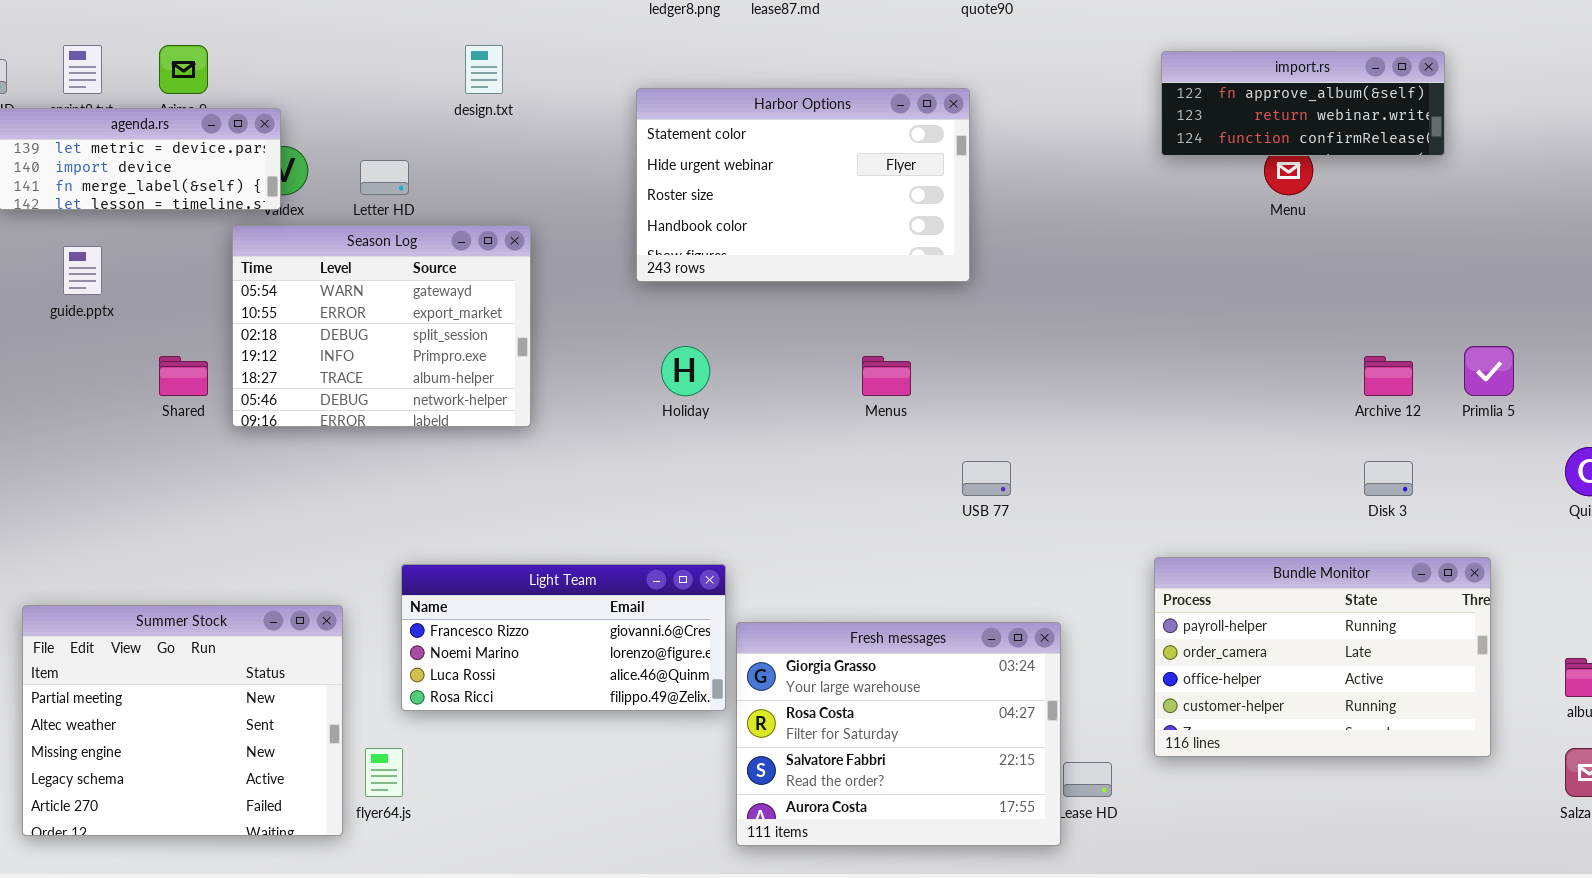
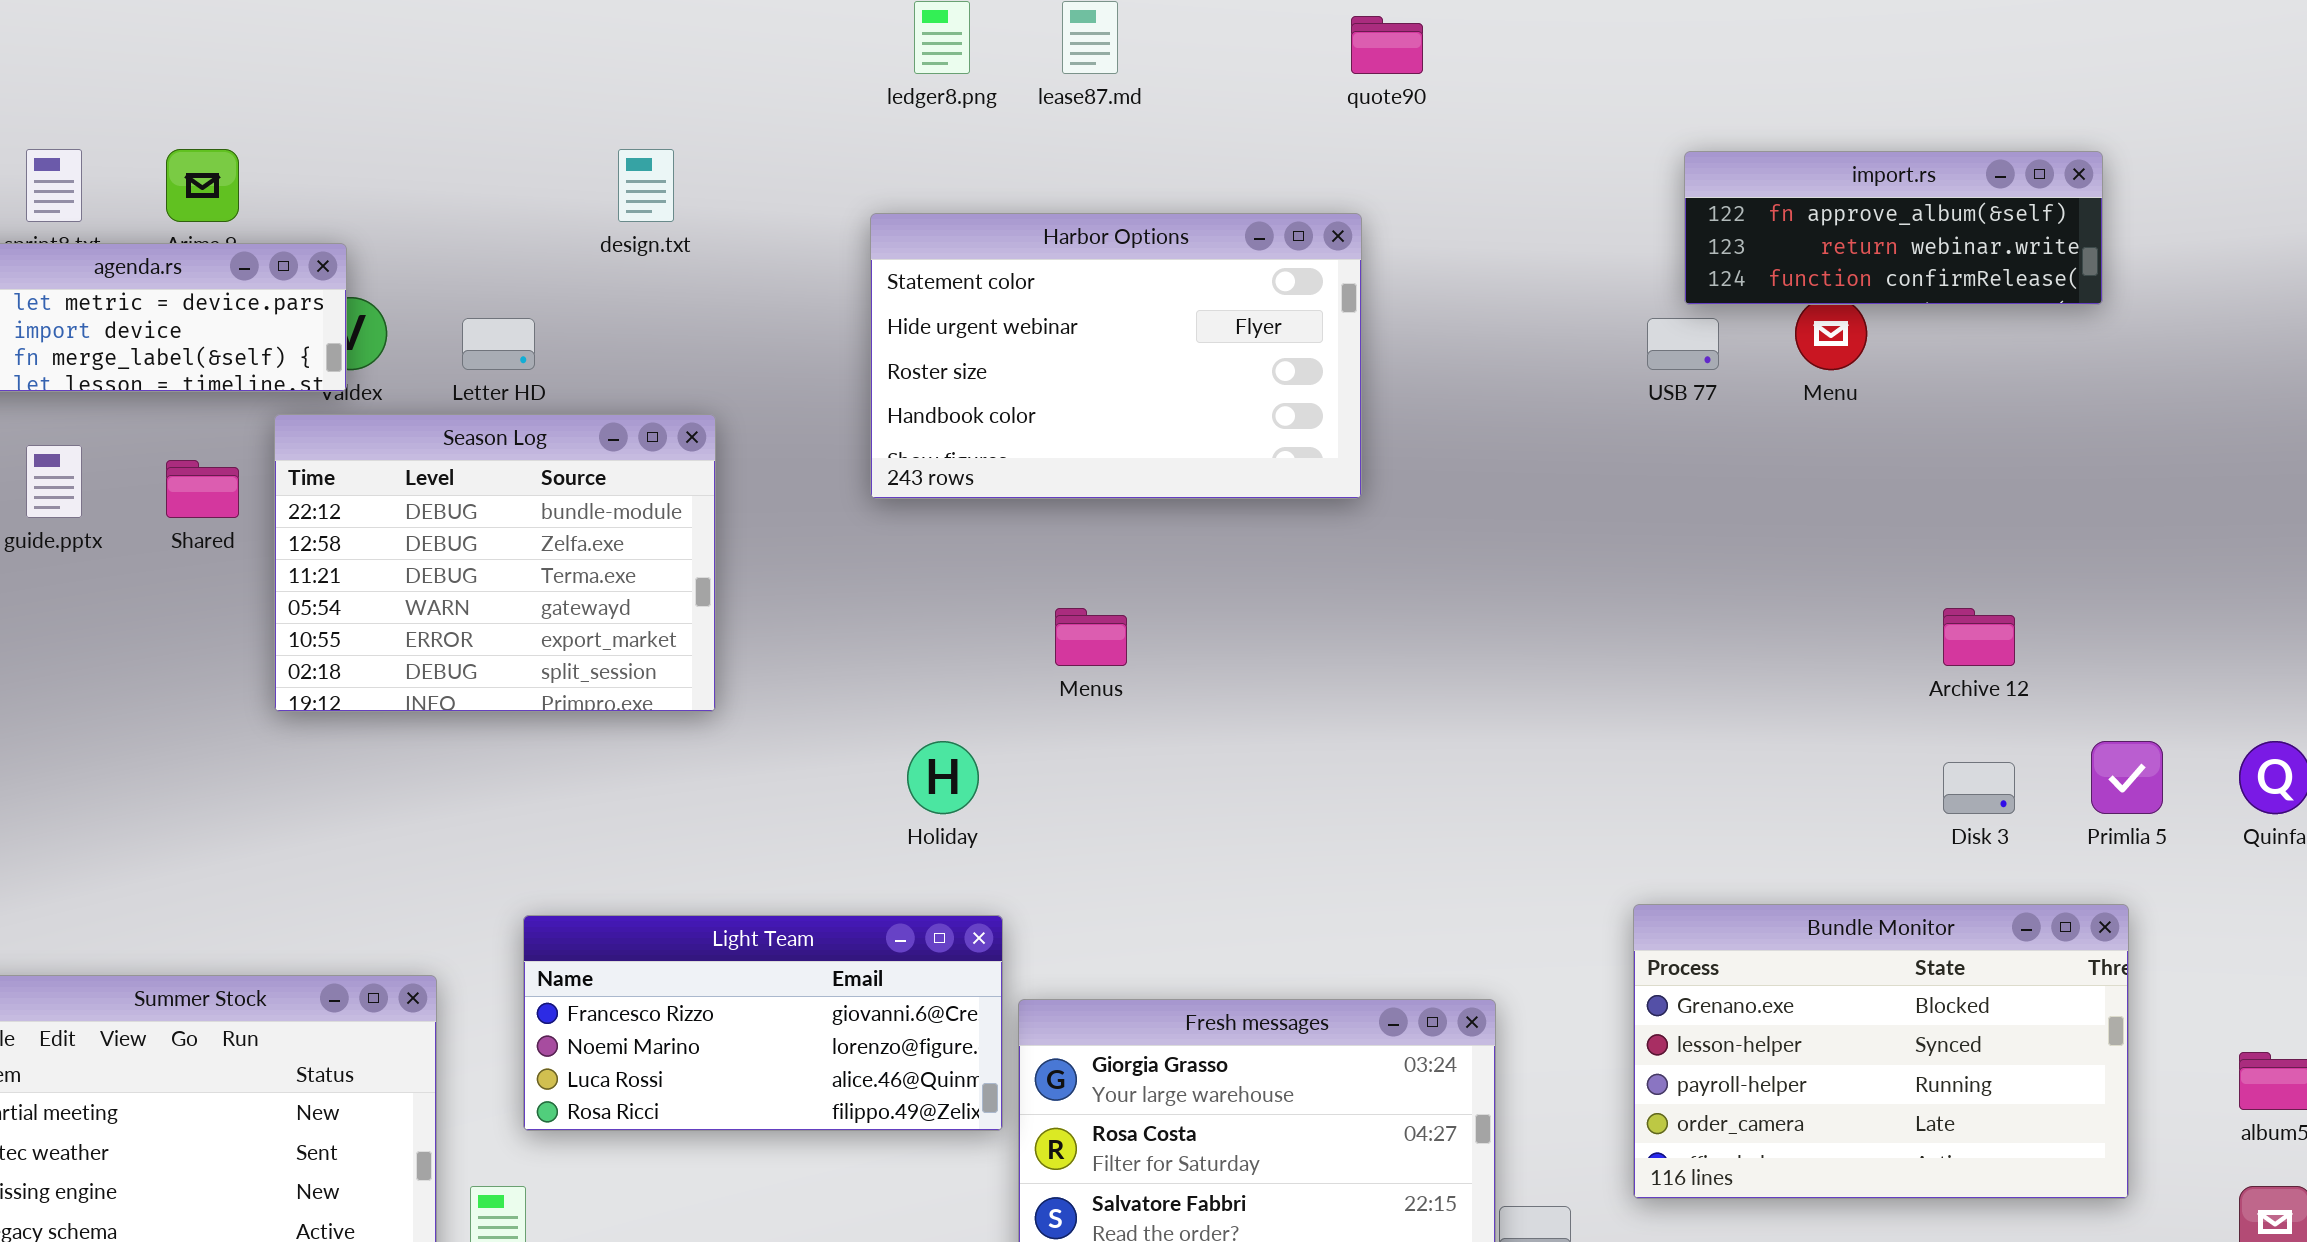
import.rs: [1161,51,1445,156] -> [1684,151,2103,305], moved
Season Log: [232,225,531,427] -> [274,414,716,712], scrolled up 3 rows
Holiday: [661,346,710,396] -> [907,741,979,814], moved
Primlia 5: [1464,346,1514,396] -> [2091,741,2163,814], moved
Shared: [159,356,208,396] -> [166,460,239,518], moved
Menus: [862,356,911,396] -> [1055,608,1127,666], moved
USB 77: [962,461,1011,496] -> [1647,318,1719,370], moved
Bundle Monitor: [1154,557,1491,757] -> [1633,904,2129,1199], scrolled up 2 rows

